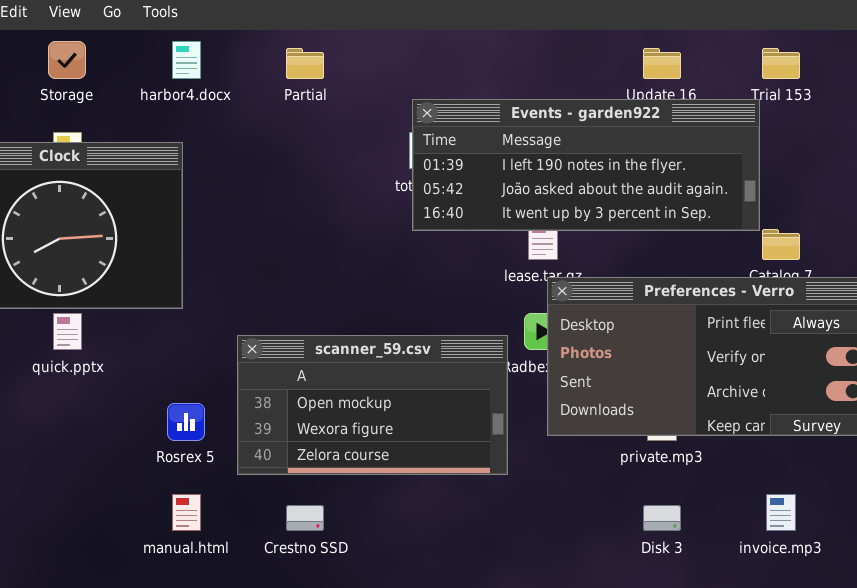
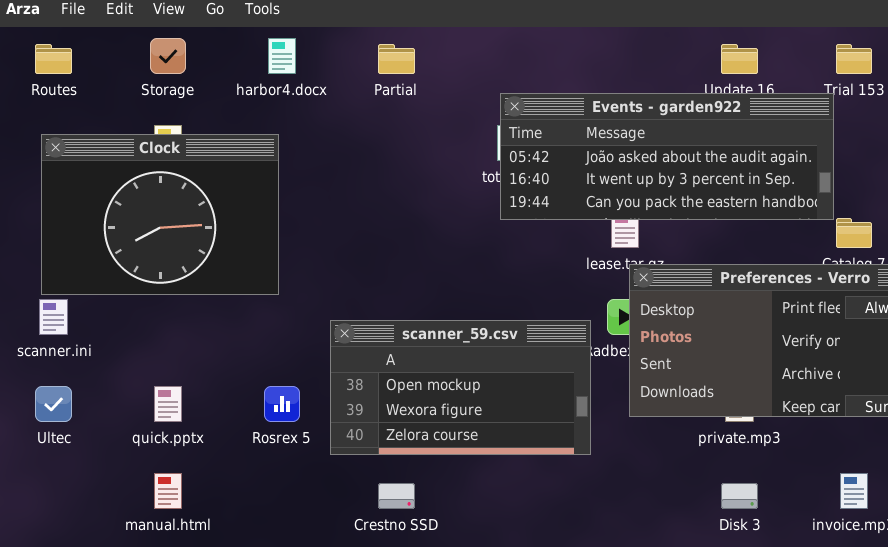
Events - garden922: [412,99,760,231] -> [500,93,834,220], scrolled down 1 row
quick.pptx: [53,313,82,350] -> [154,386,182,422], moved
manual.html: [172,494,201,531] -> [154,473,182,509], moved

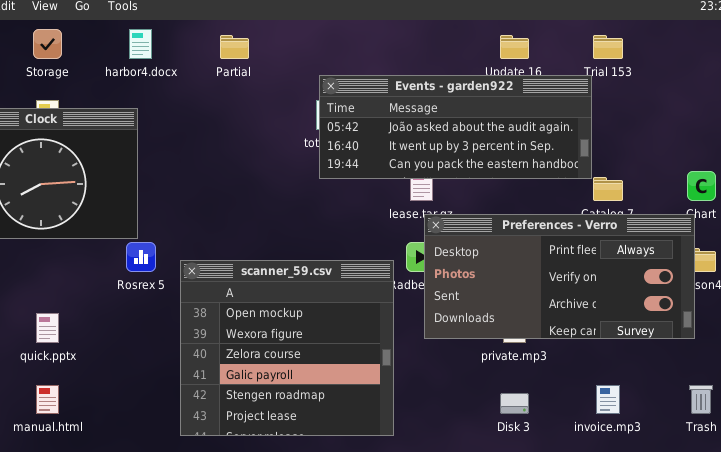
scanner_59.csv: [330,320,591,455] -> [180,260,394,436], resized
Rosrex 5: [264,386,300,422] -> [126,242,156,272], moved

